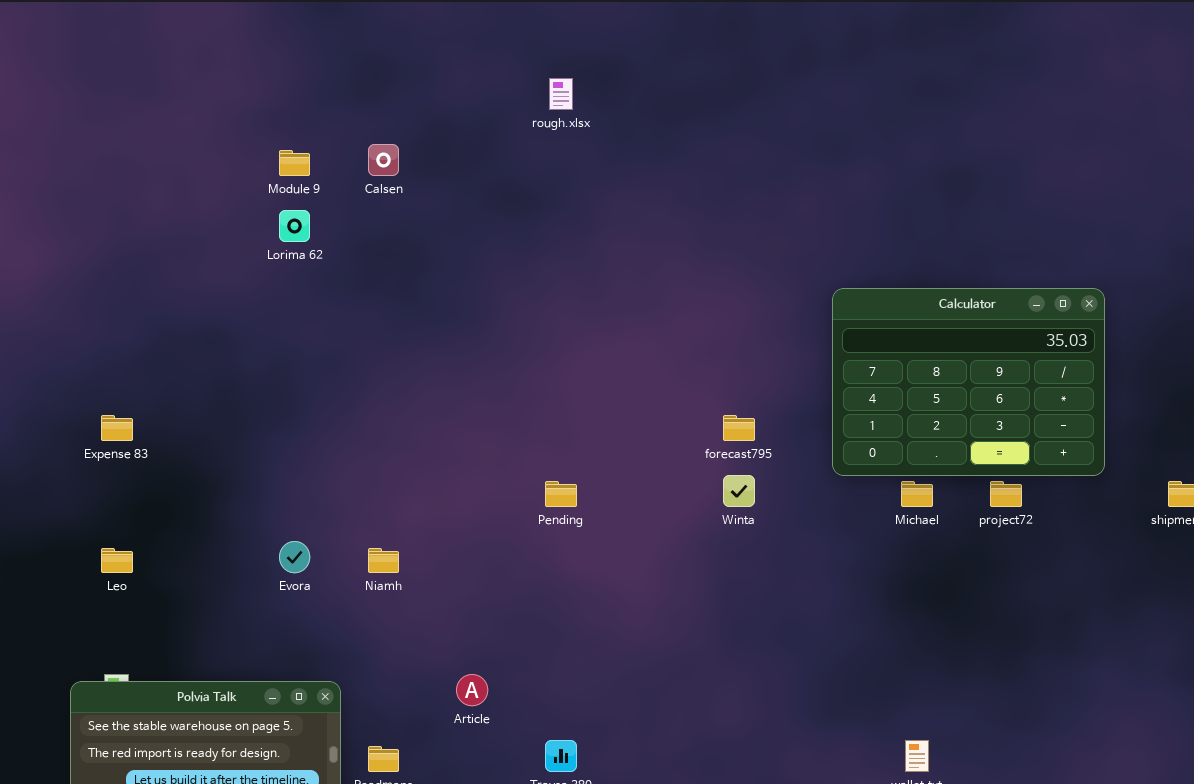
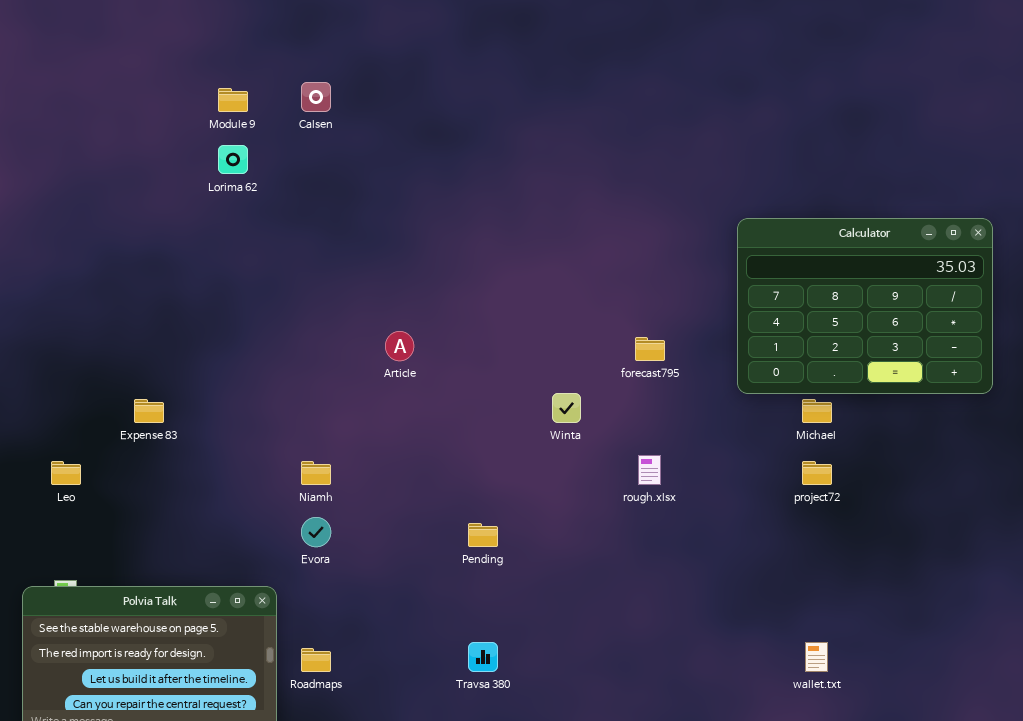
rough.xlsx: [549,78,573,110] -> [638,455,661,485], moved
Expense 83: [101,415,133,441] -> [134,399,164,423], moved
Winta: [723,475,755,507] -> [552,393,581,423], moved
Pending: [545,481,577,507] -> [468,523,498,547], moved
project72: [990,481,1022,507] -> [802,461,832,485], moved
Evora: [279,541,310,573] -> [301,517,331,547], moved
Article: [456,674,488,706] -> [385,331,414,361], moved

